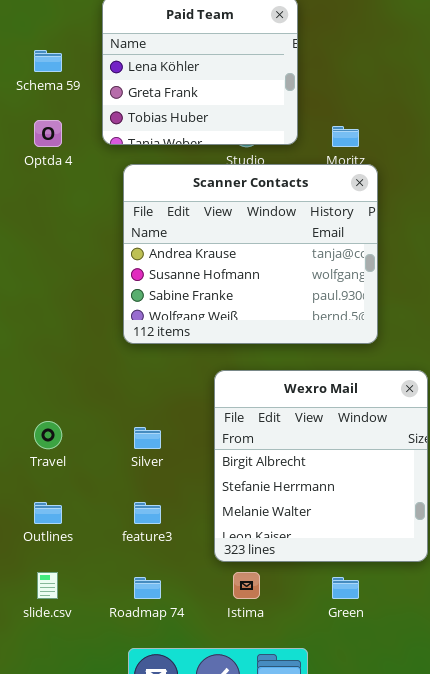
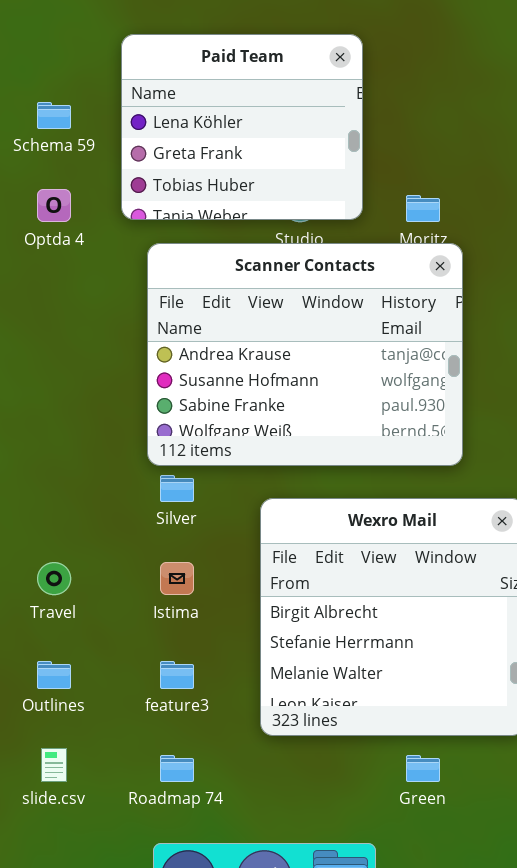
Silver: [134,427,161,449] -> [160,475,194,502], moved
Istima: [233,572,260,599] -> [160,562,194,595], moved

